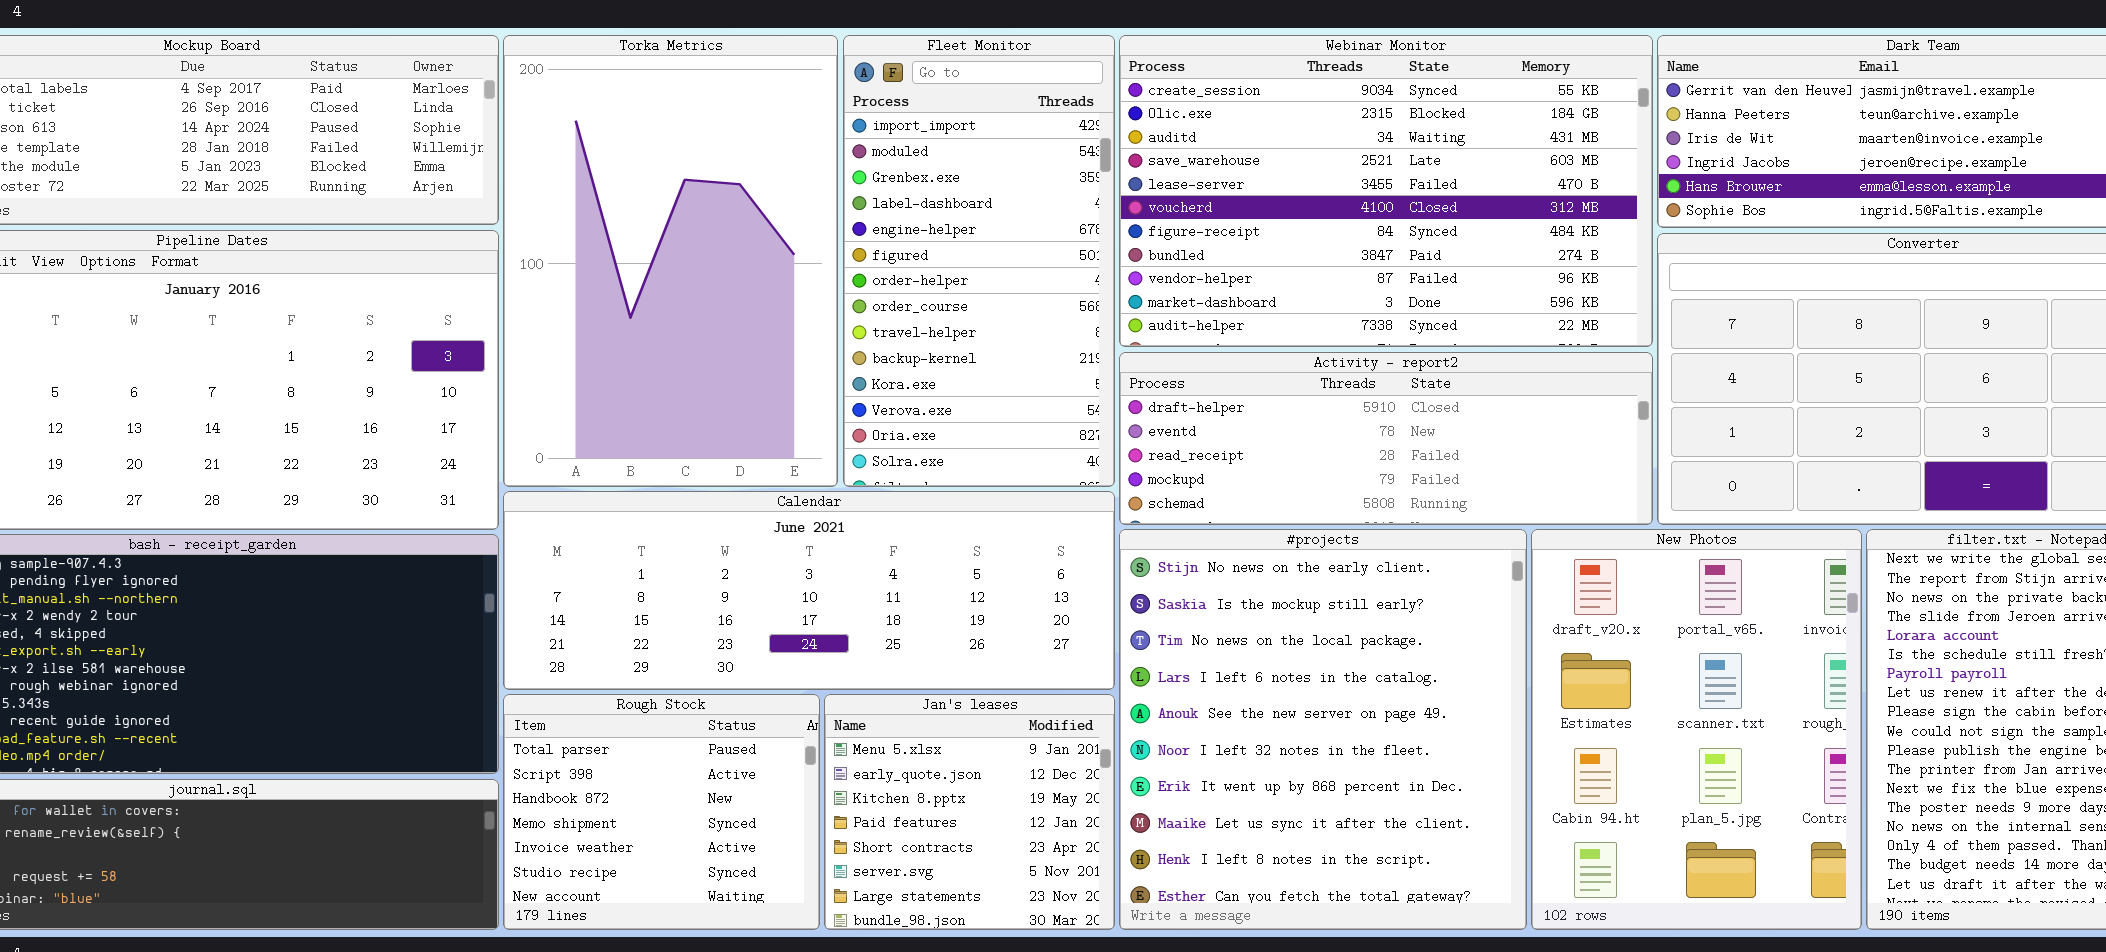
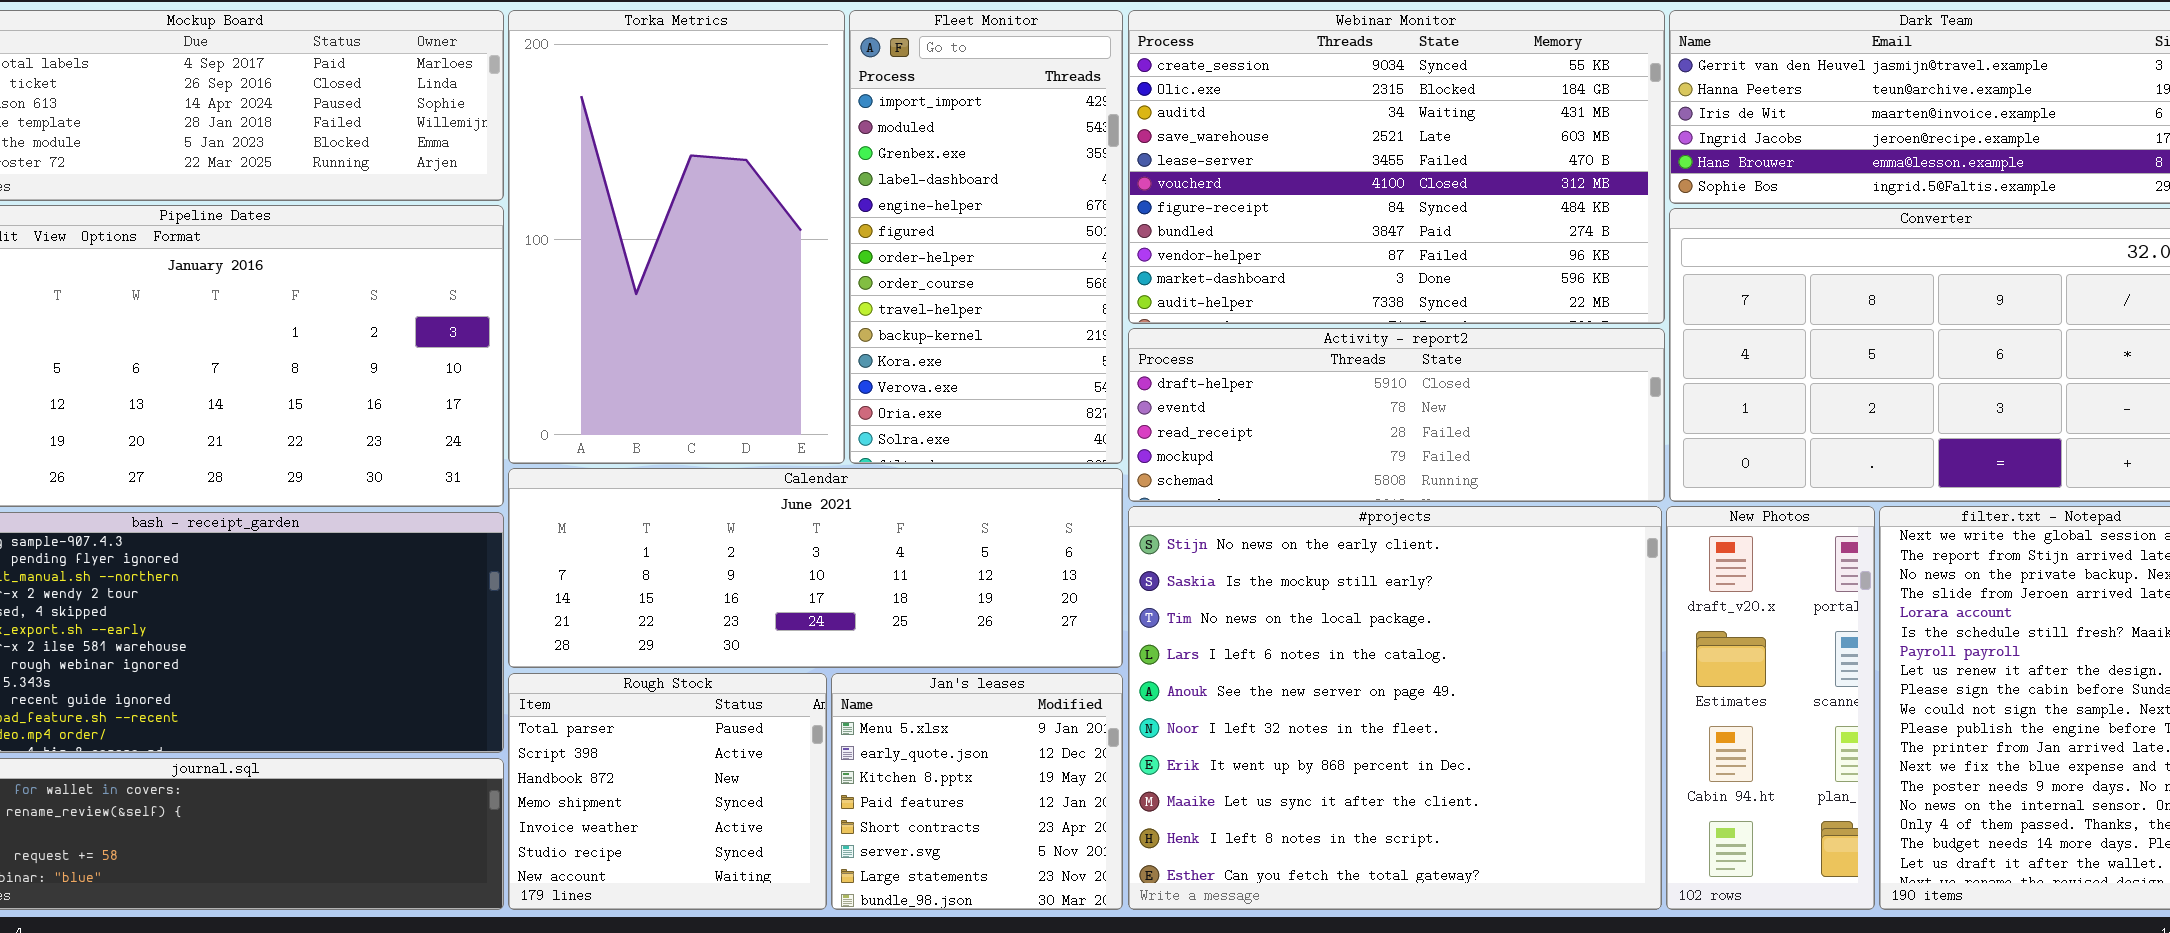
#projects: [1119,529,1527,930] -> [1128,506,1662,910], resized
New Photos: [1531,529,1862,930] -> [1666,506,1875,910], resized

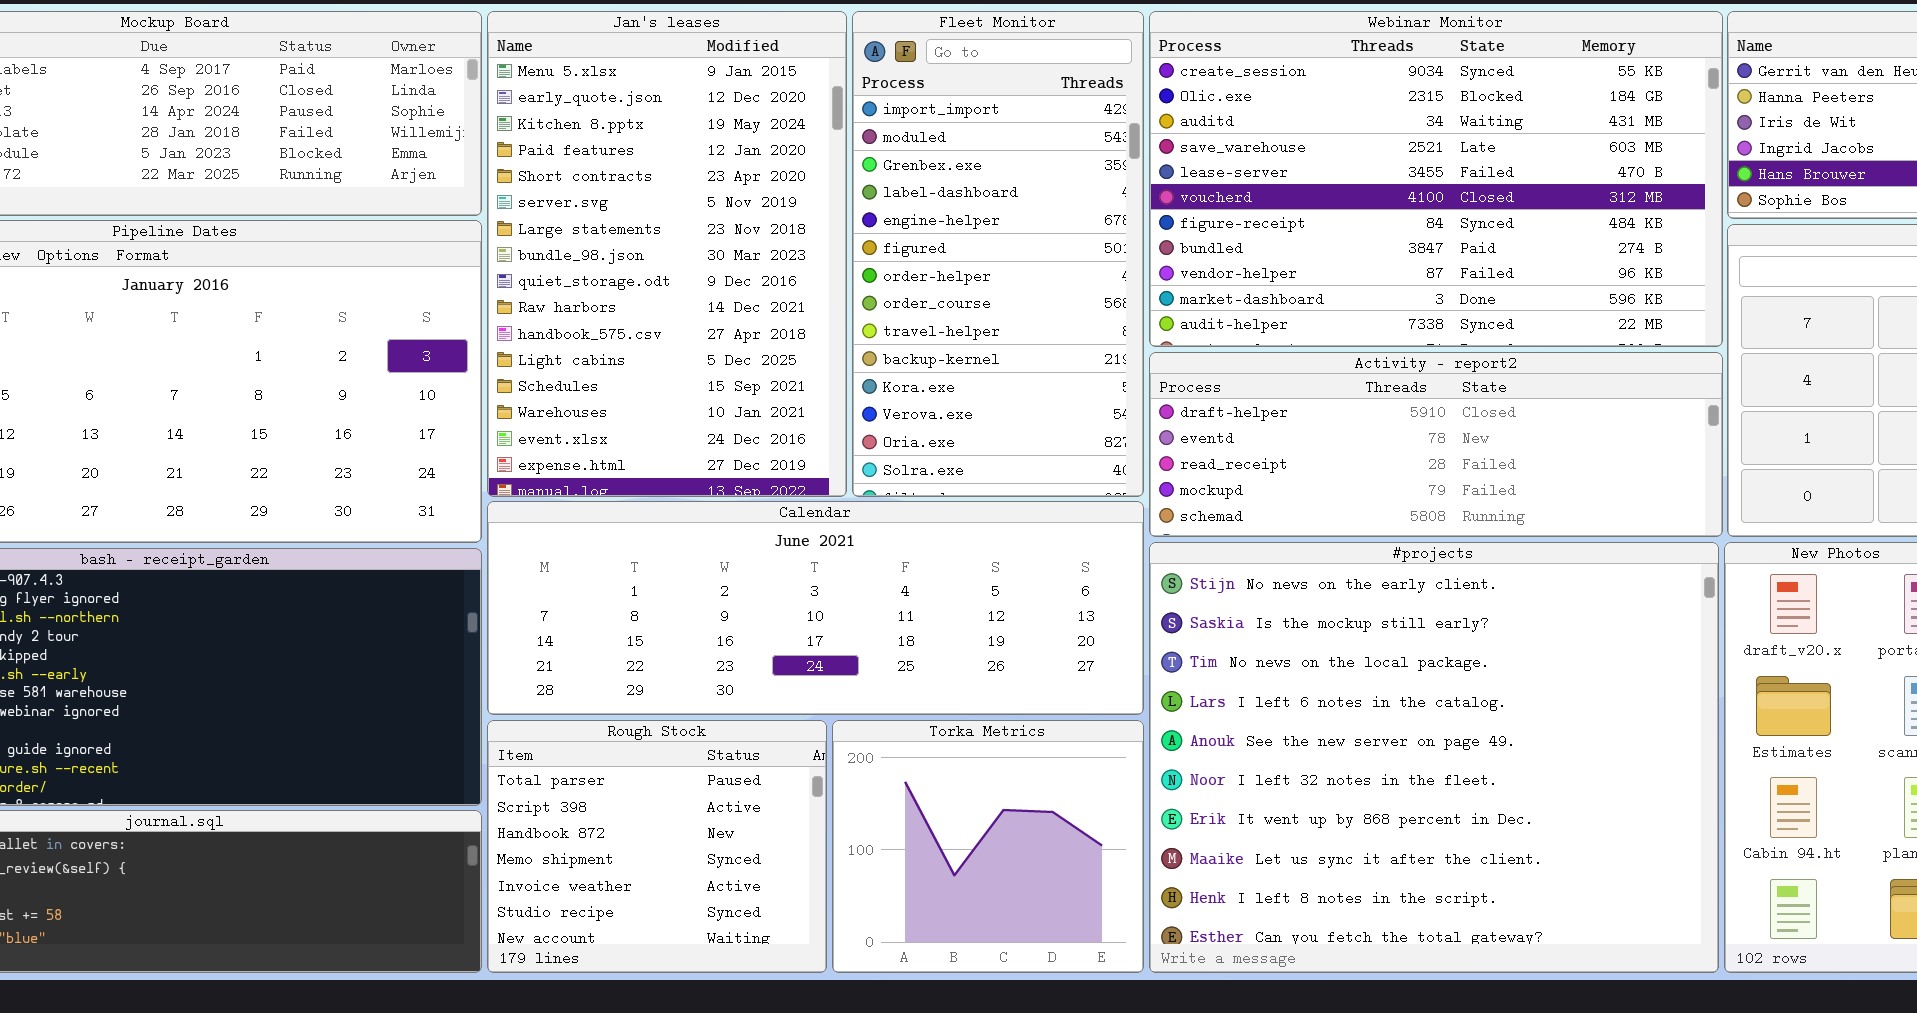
Torka Metrics: [508,10,845,464] -> [832,720,1144,973], moved, resized
Jan's leases: [831,673,1123,910] -> [487,11,847,497], moved, resized

